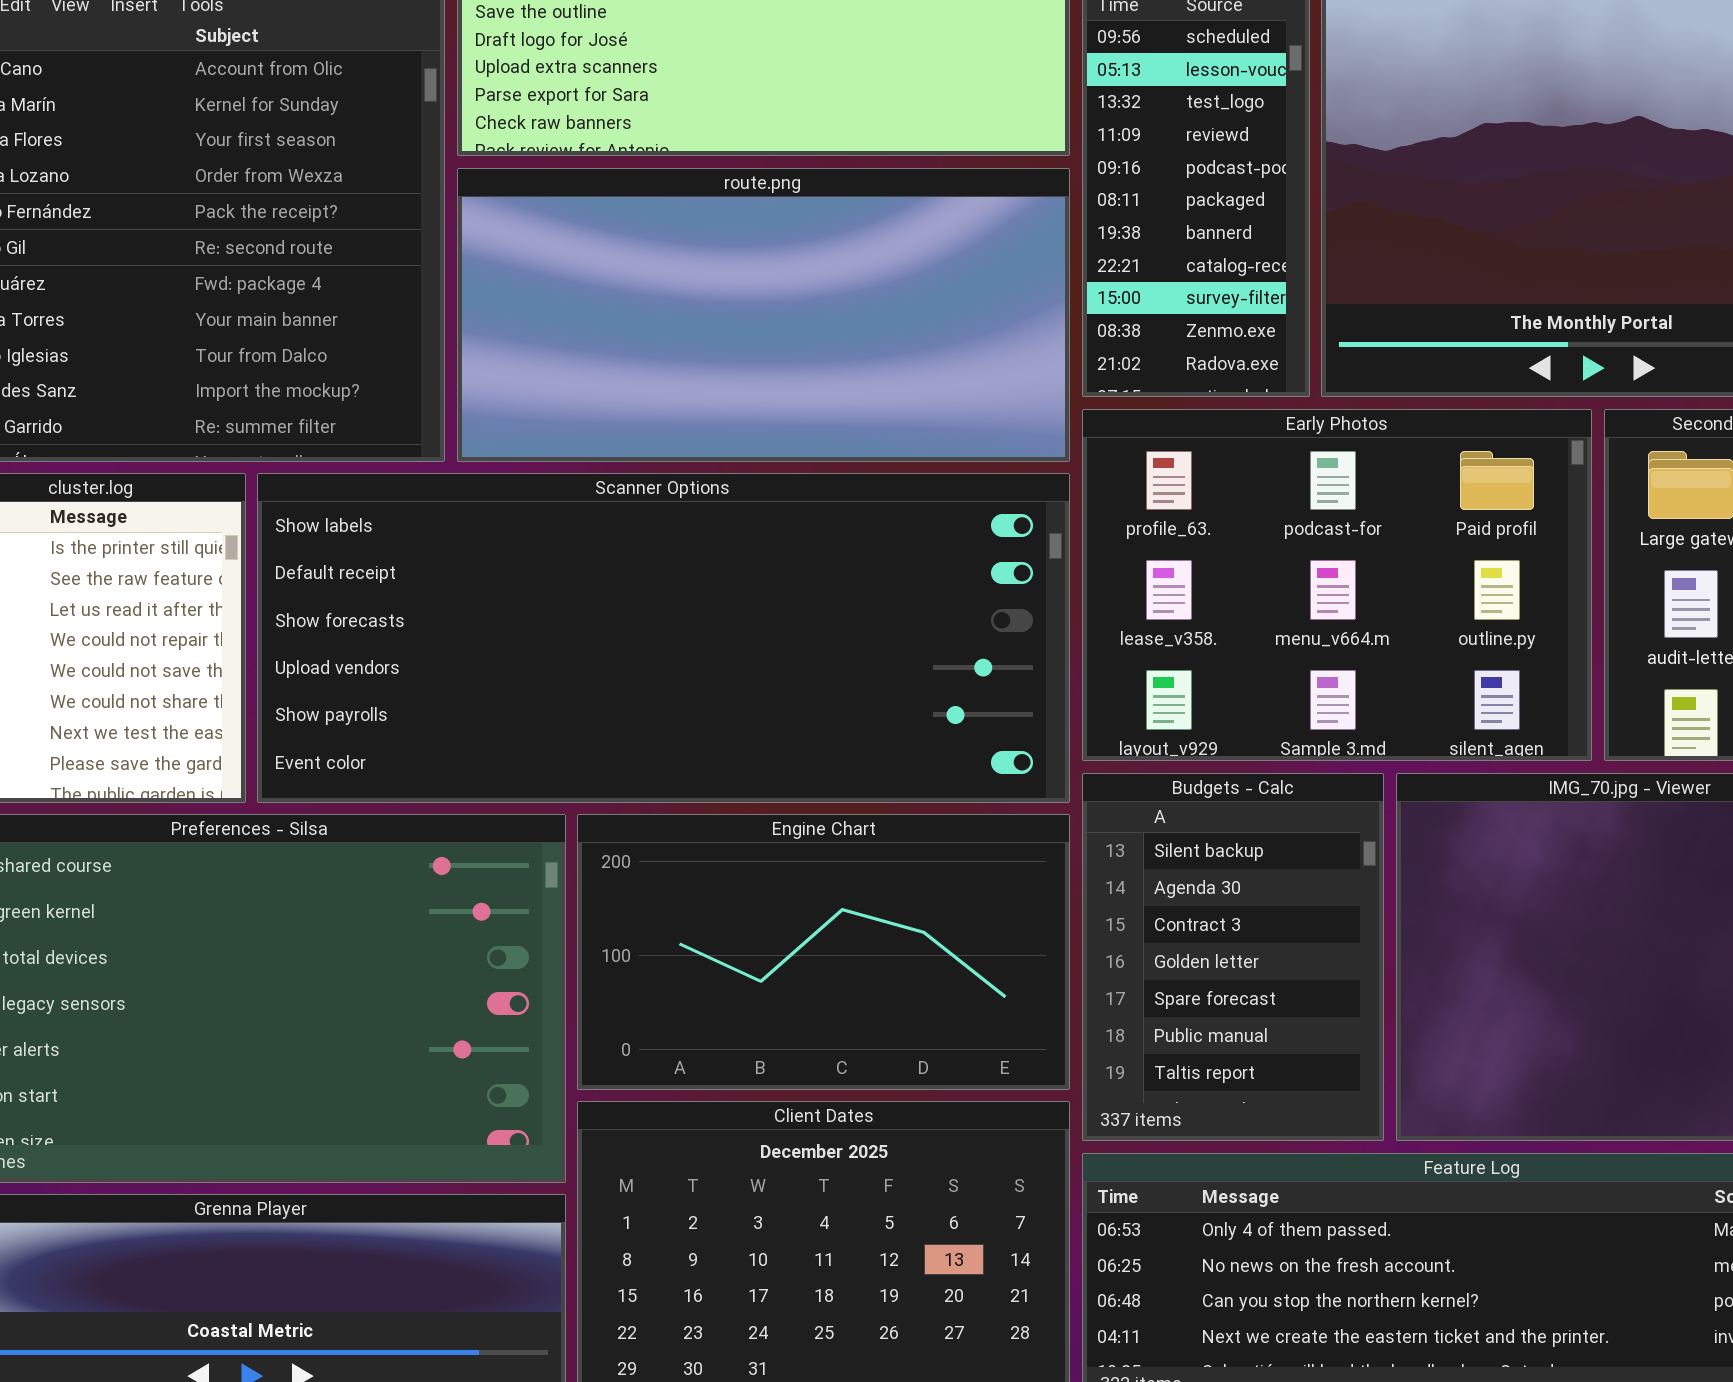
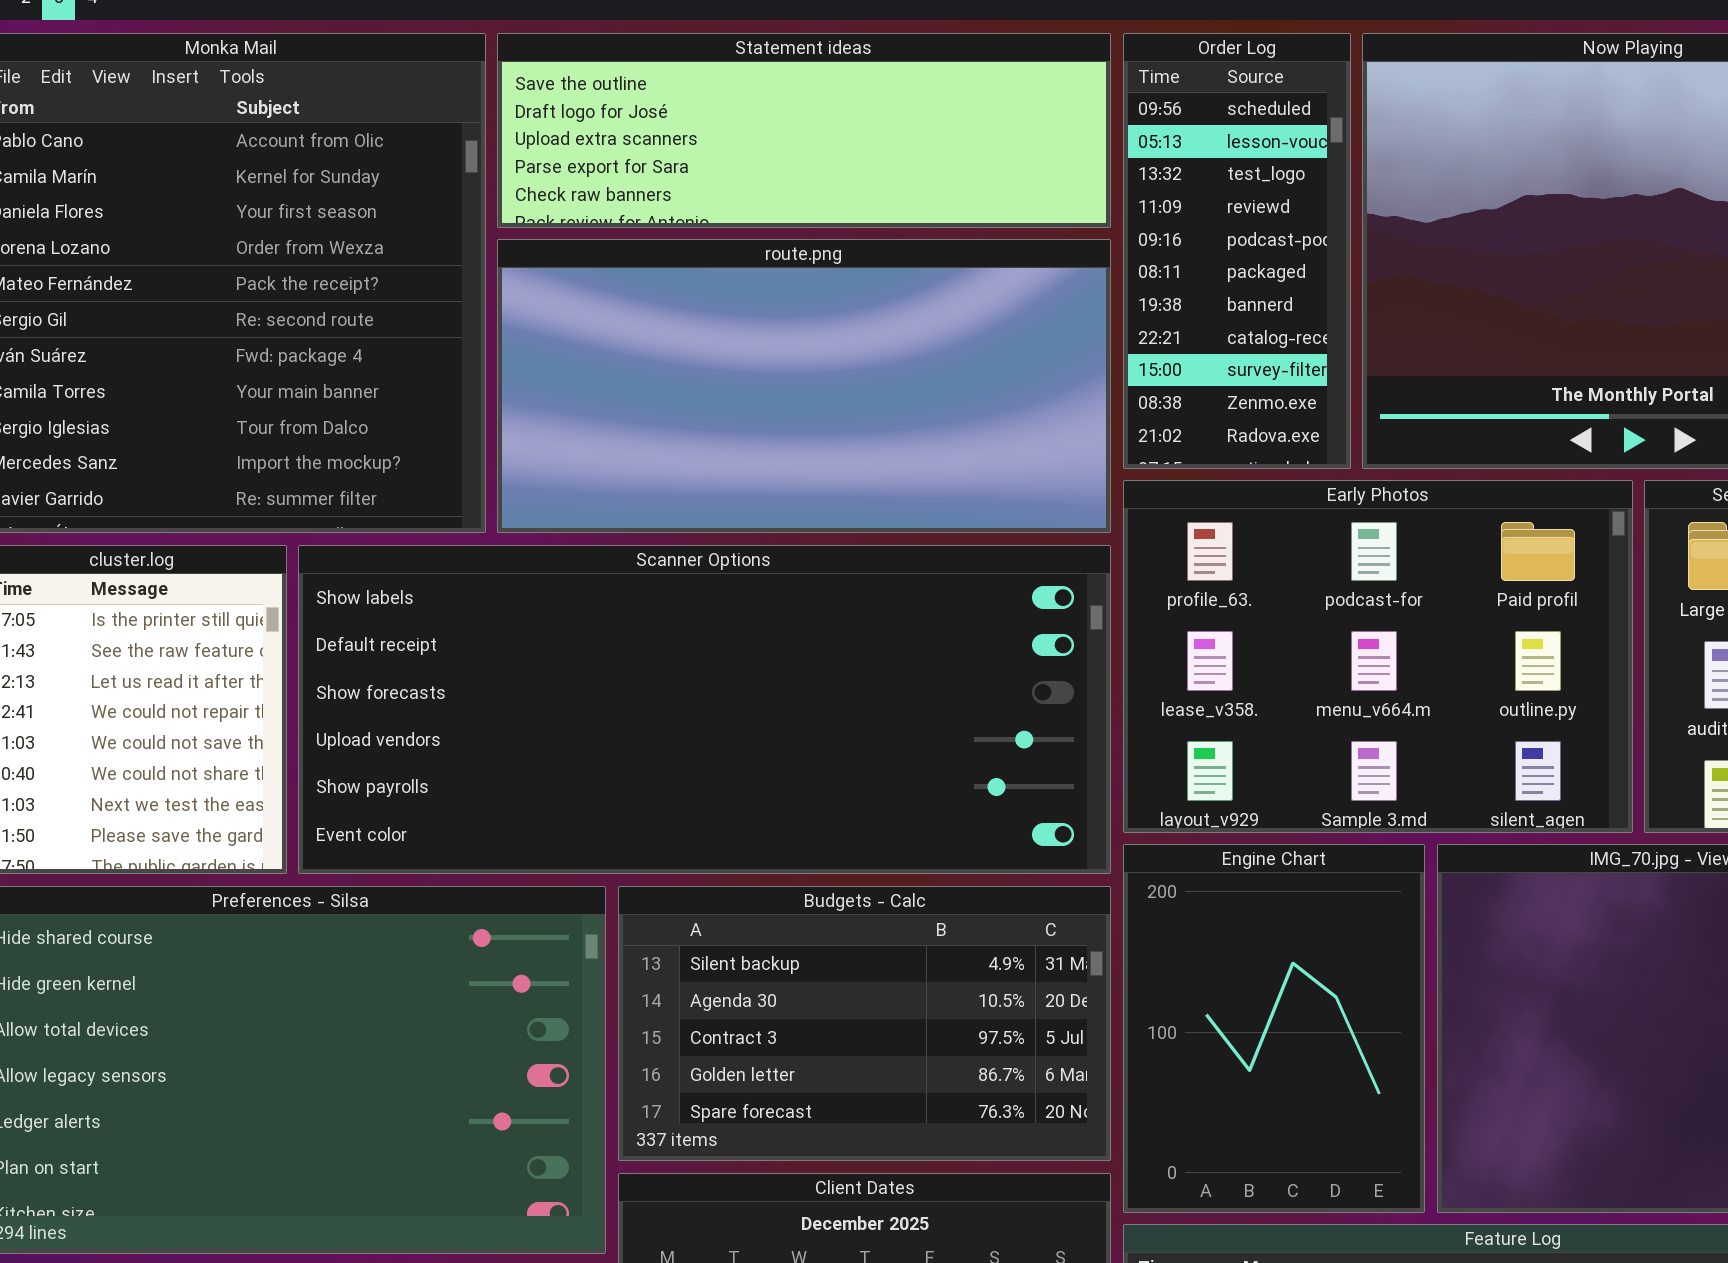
Budgets - Calc: [1082,773,1384,1141] -> [618,886,1111,1161], moved, resized
Engine Chart: [577,814,1070,1090] -> [1123,844,1425,1213], moved, resized

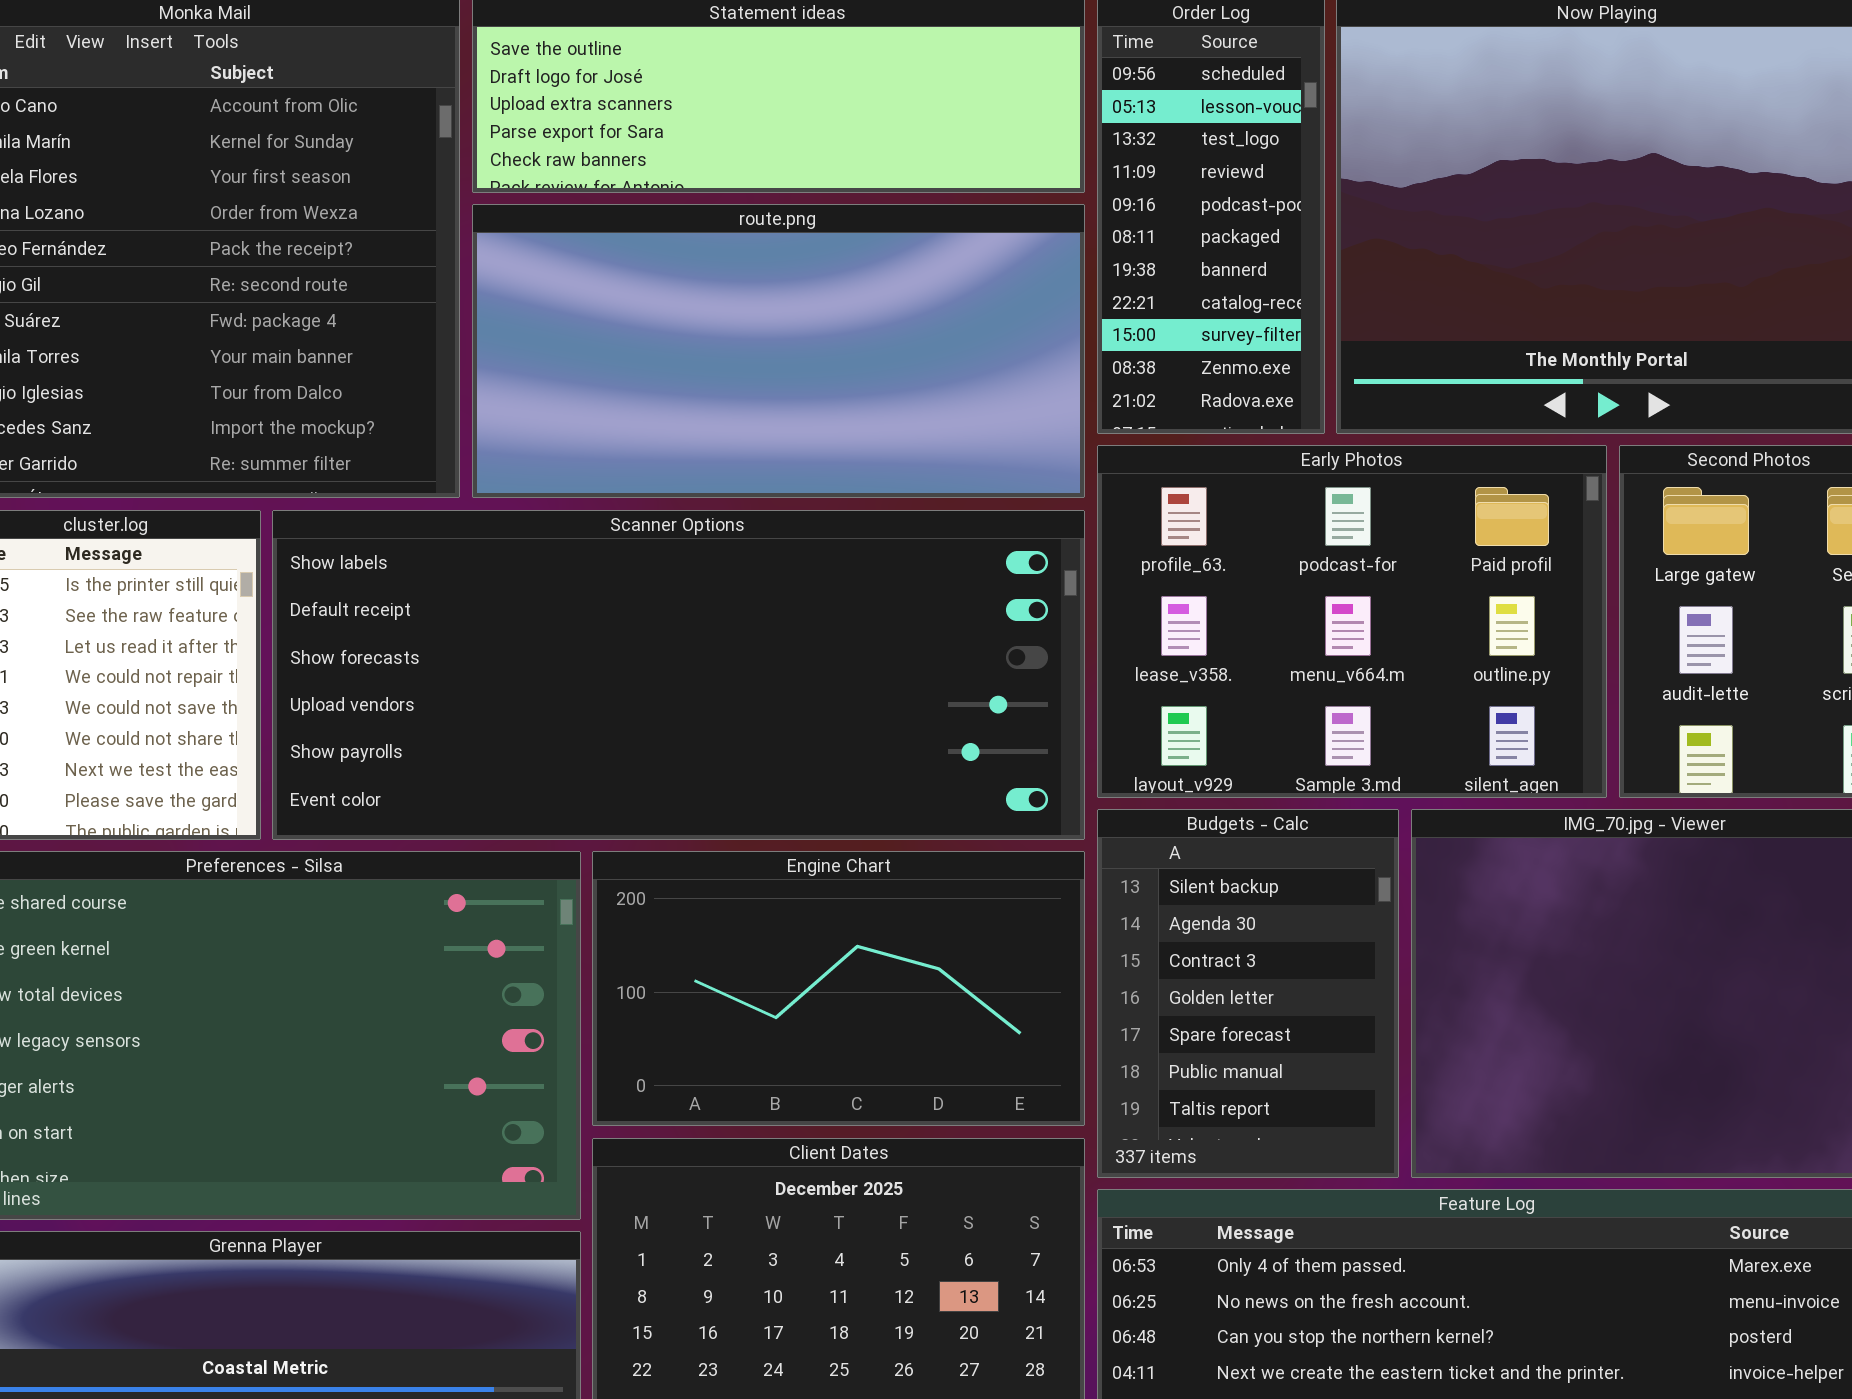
Engine Chart: [1123,844,1425,1213] -> [592,851,1085,1126], moved, resized
Budgets - Calc: [618,886,1111,1161] -> [1097,809,1399,1178], moved, resized

